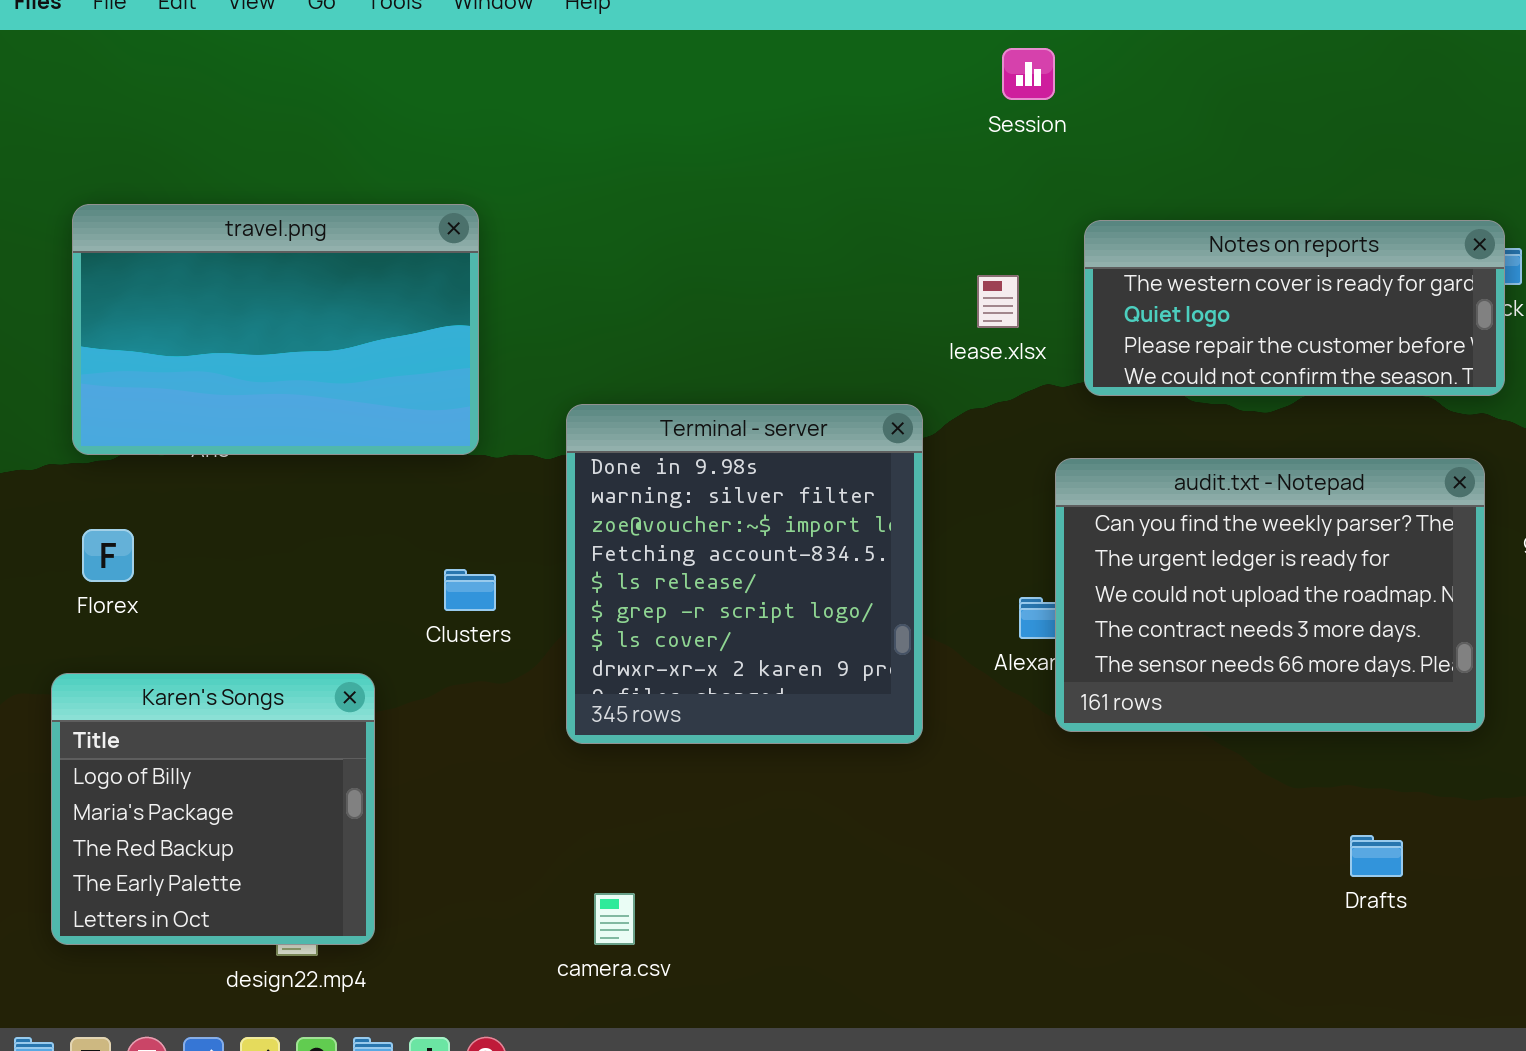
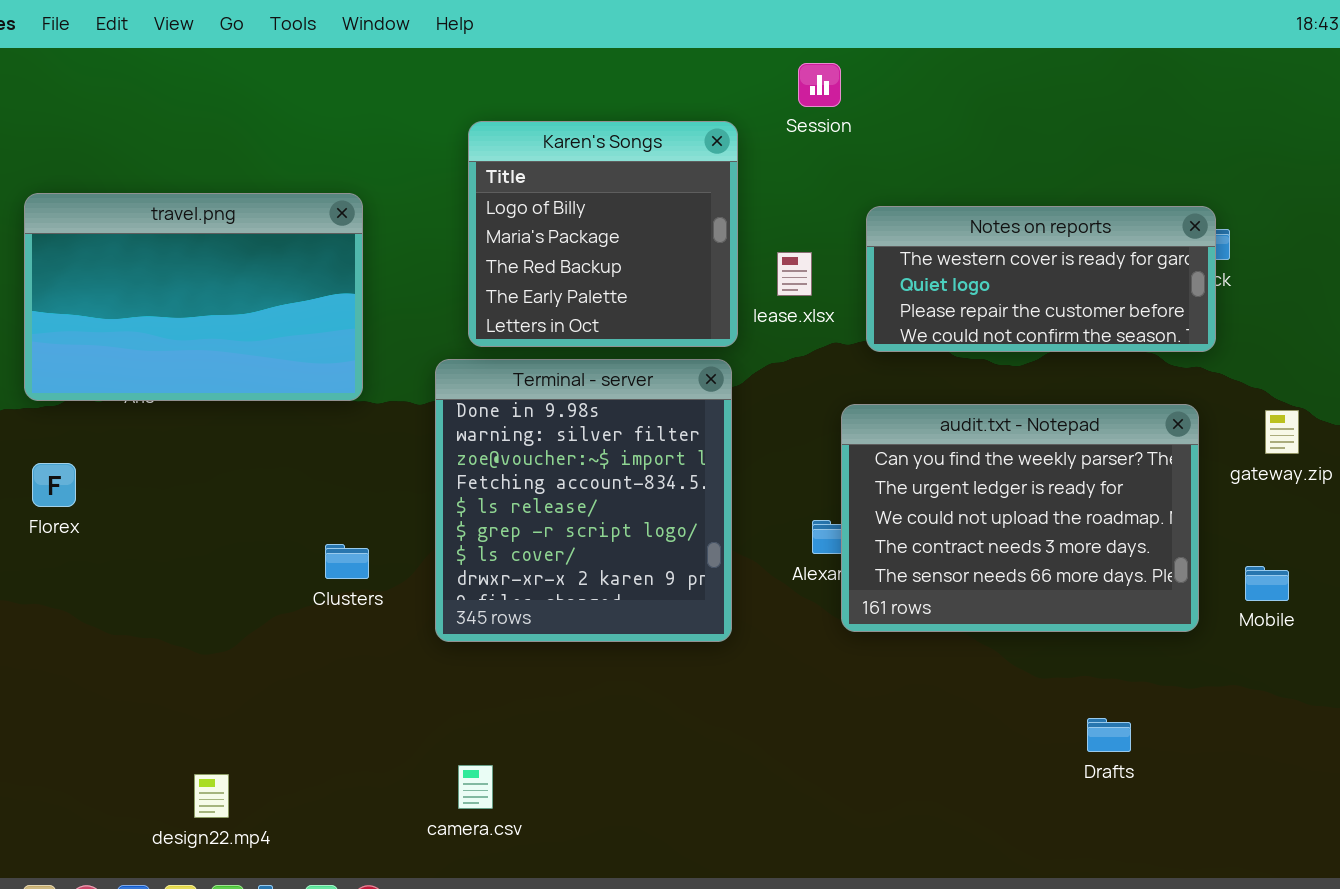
Clusters: [444,569,496,611] -> [325,544,369,579], moved
Karen's Songs: [51,673,375,945] -> [468,121,738,347], moved

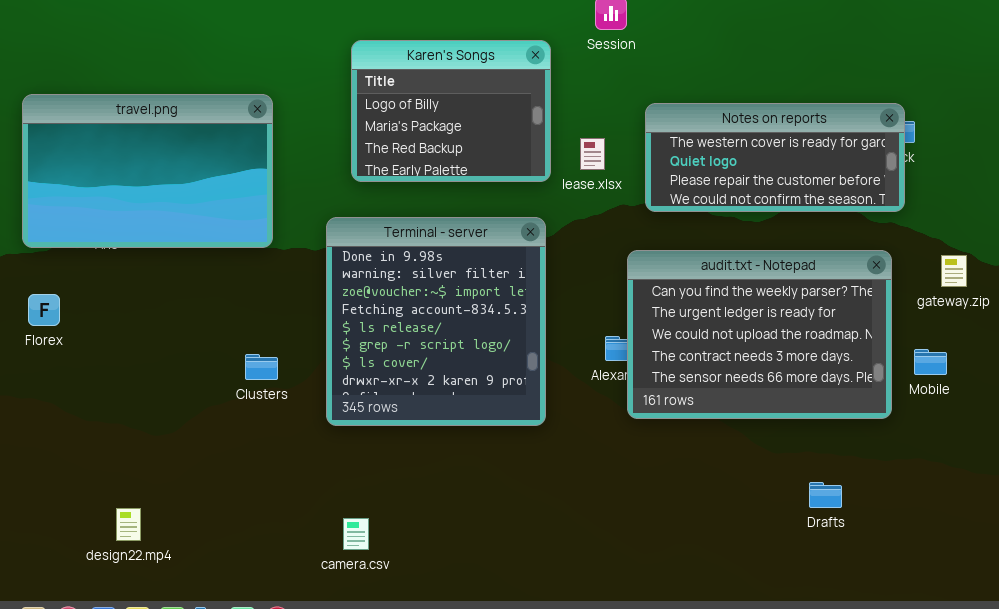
Karen's Songs: [468,121,738,347] -> [351,40,551,182], resized
Mobile: [1245,566,1289,601] -> [914,349,947,375], moved
design22.mp4: [194,774,229,818] -> [116,508,141,541], moved

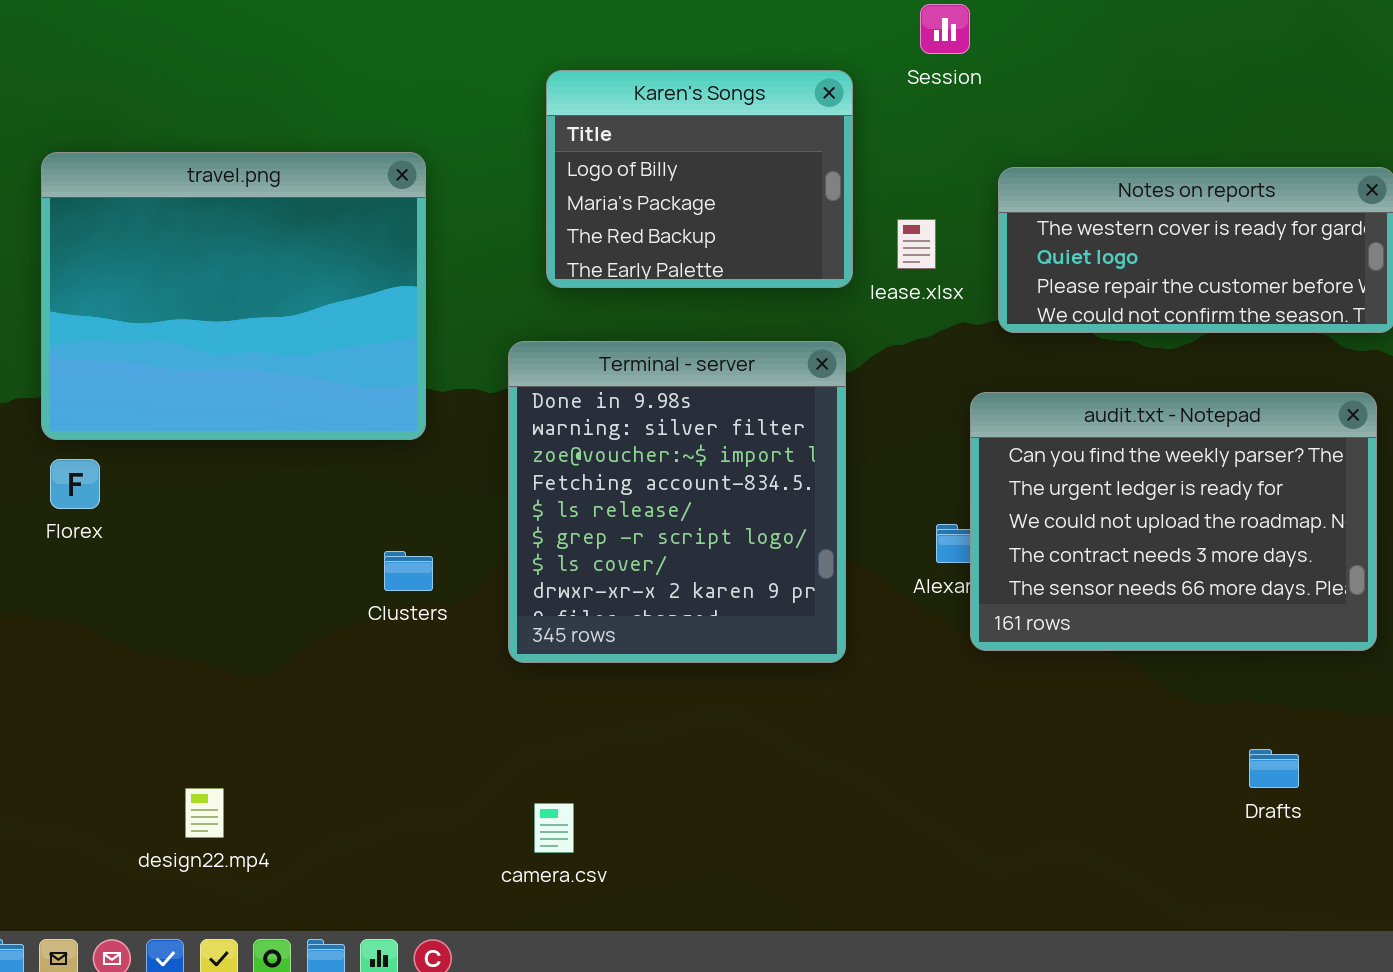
travel.png: [22,94,273,248] -> [41,152,426,440], resized

